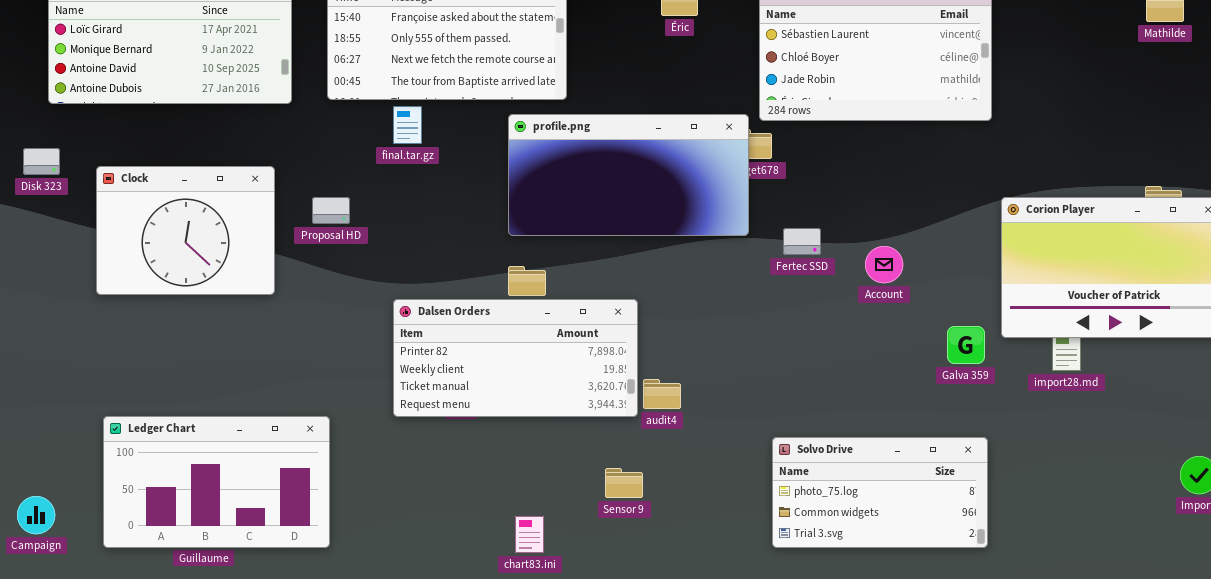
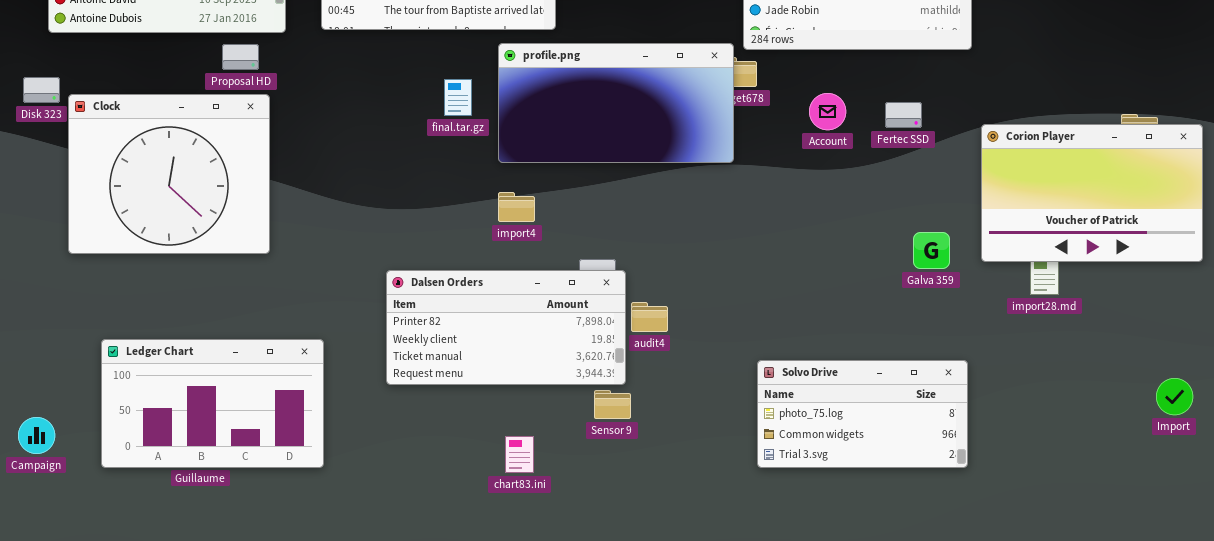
final.tar.gz: [393,106,422,144] -> [444,79,472,116], moved
Clock: [96,166,275,295] -> [68,94,270,254], resized
Proposal HD: [312,197,350,224] -> [222,44,259,70], moved
Fertec SSD: [783,228,821,255] -> [885,102,922,128], moved
Account: [865,246,903,283] -> [809,93,846,130], moved
Dalsen Orders: [393,299,638,417] -> [386,270,626,385], moved
Galva 359: [947,326,985,364] -> [913,232,950,269], moved

